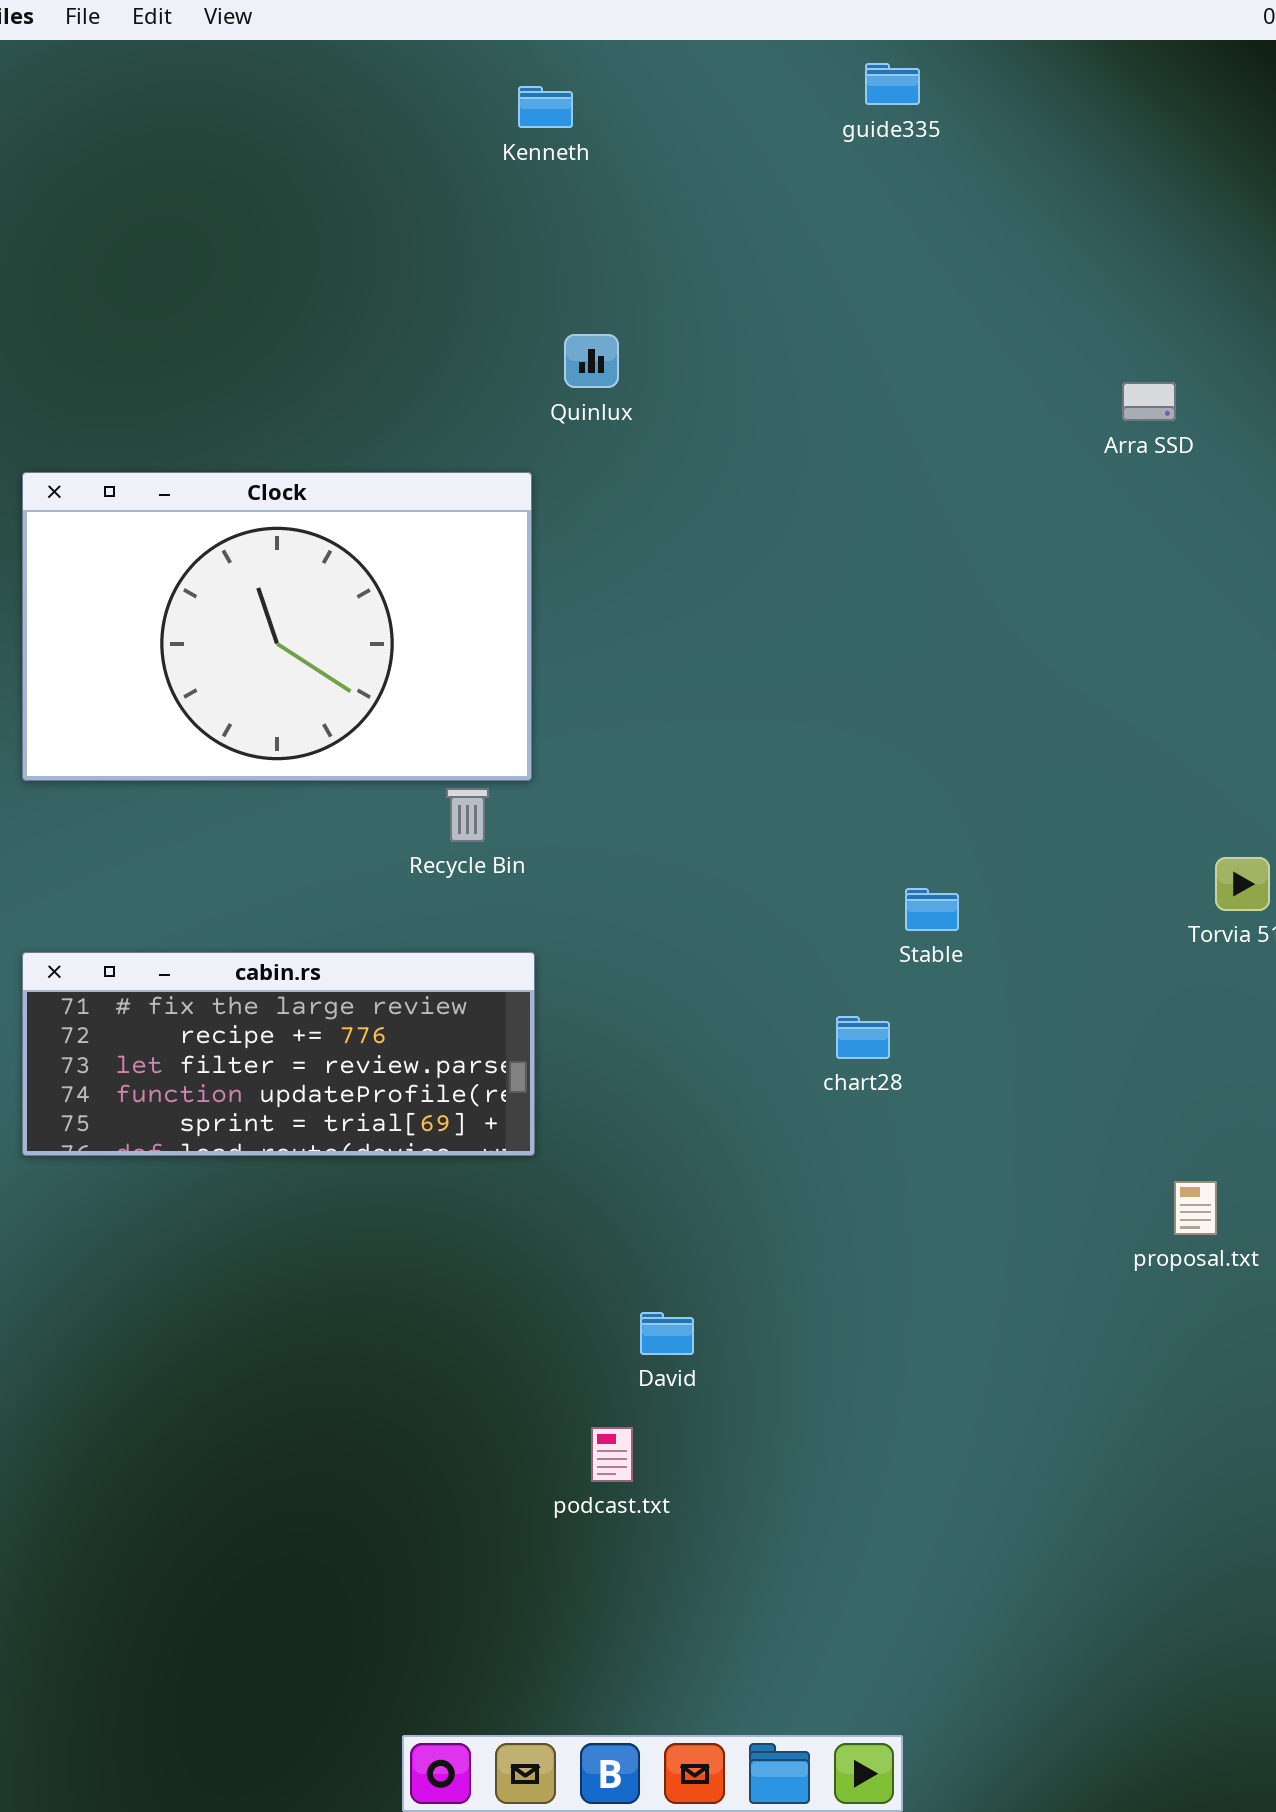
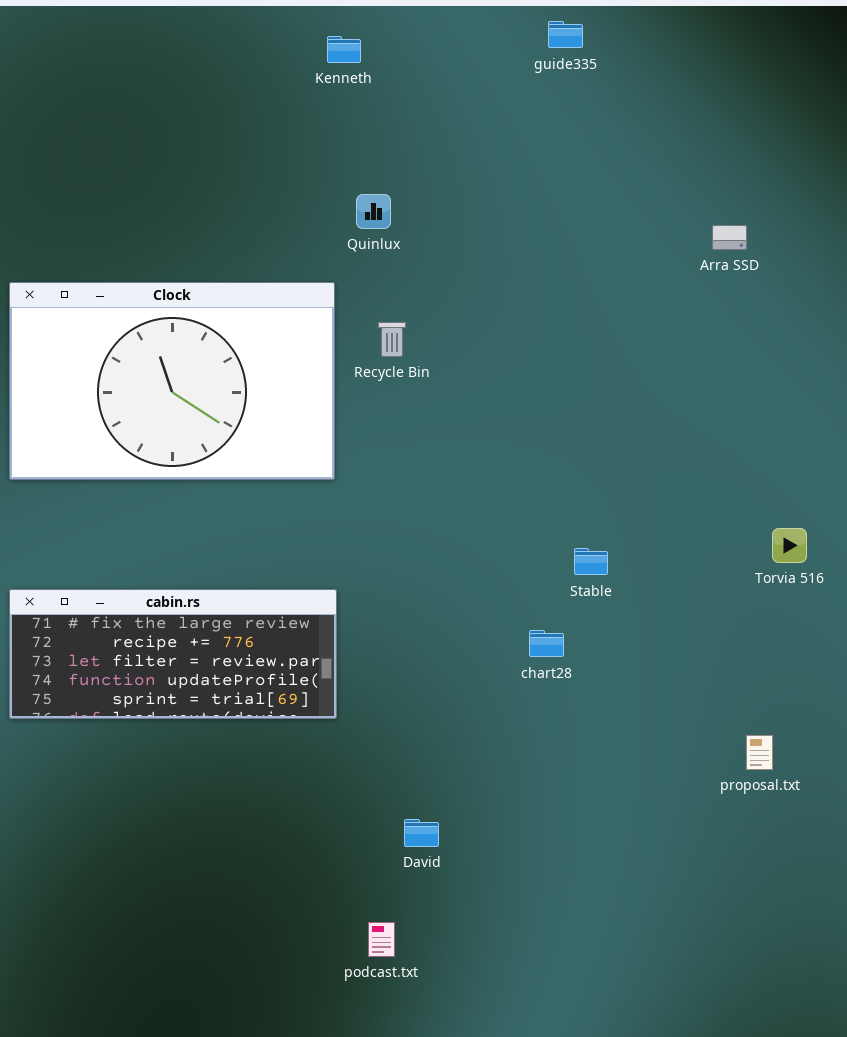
Recycle Bin: [446,788,489,842] -> [378,322,406,357], moved
podcast.txt: [591,1427,633,1482] -> [368,922,395,957], moved

